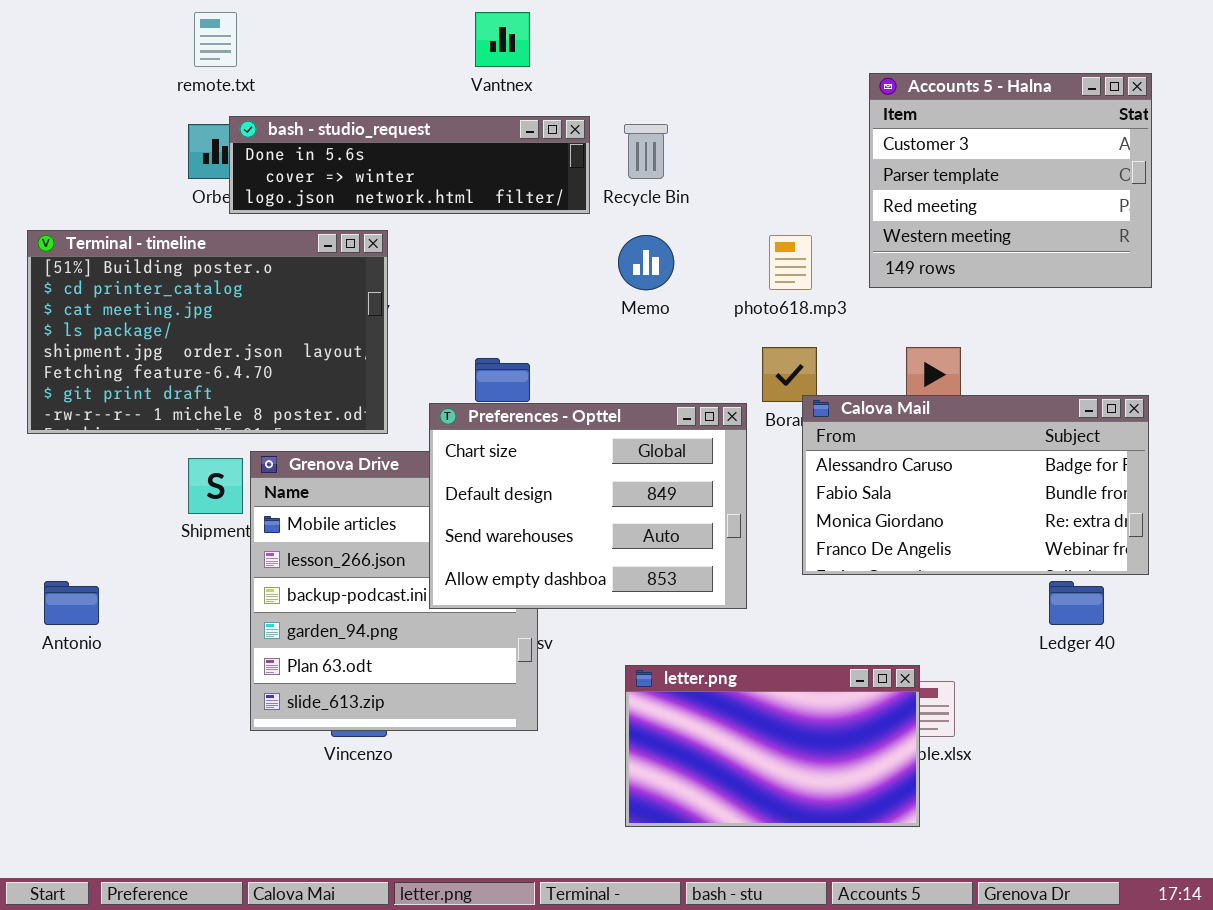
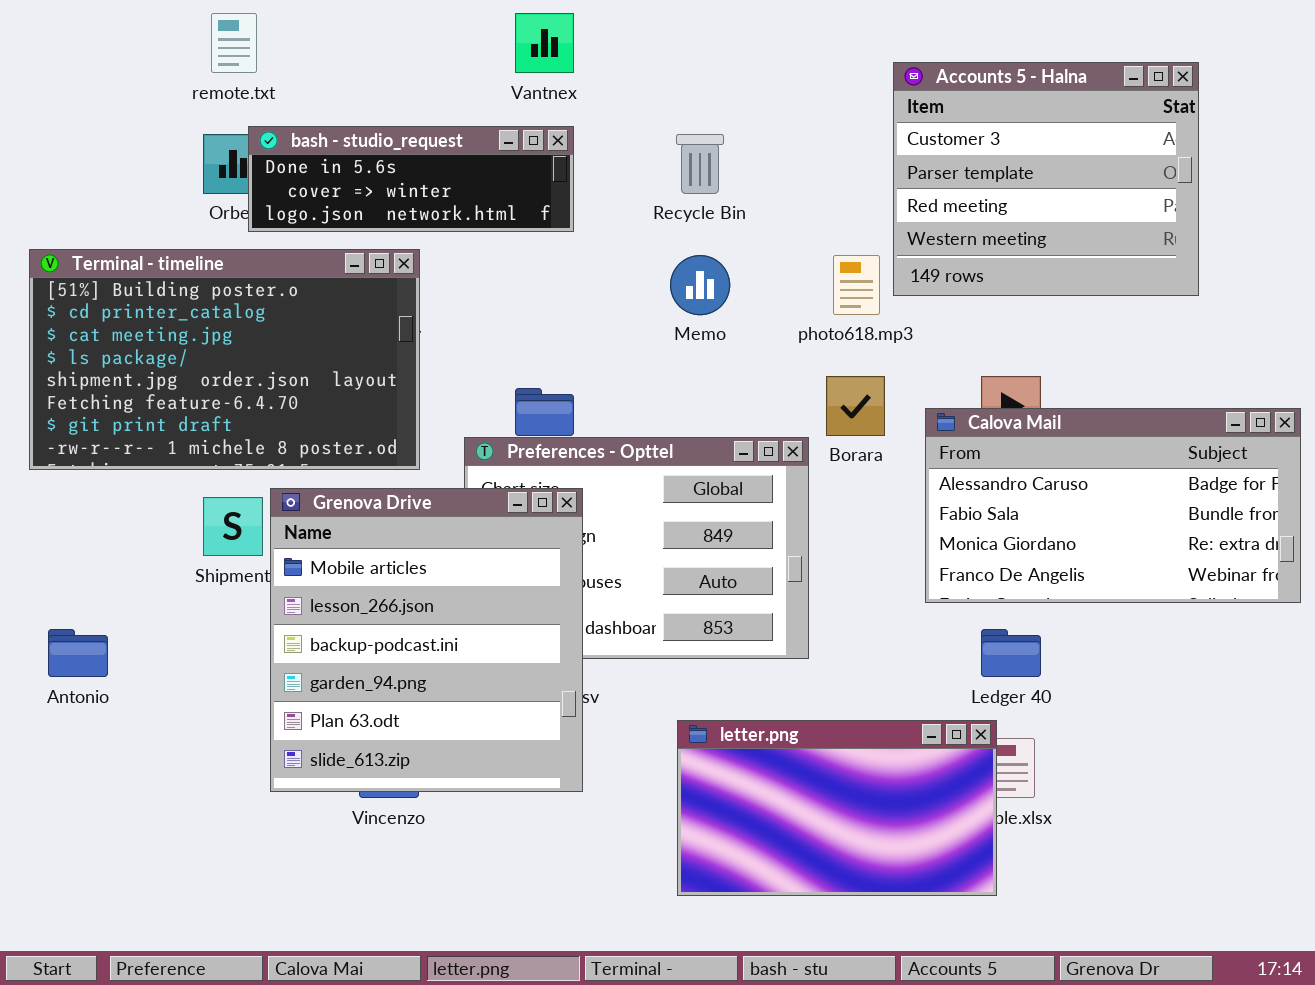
Accounts 5 - Halna: [869,73,1152,288] -> [893,62,1199,296], moved
bash - studio_request: [229,116,590,214] -> [248,126,574,232], resized
Calova Mail: [802,395,1149,575] -> [925,408,1301,603], moved
Grenova Drive: [250,451,538,731] -> [270,488,583,792], raised
Ledger 40: [1049,581,1104,625] -> [981,629,1041,677], moved

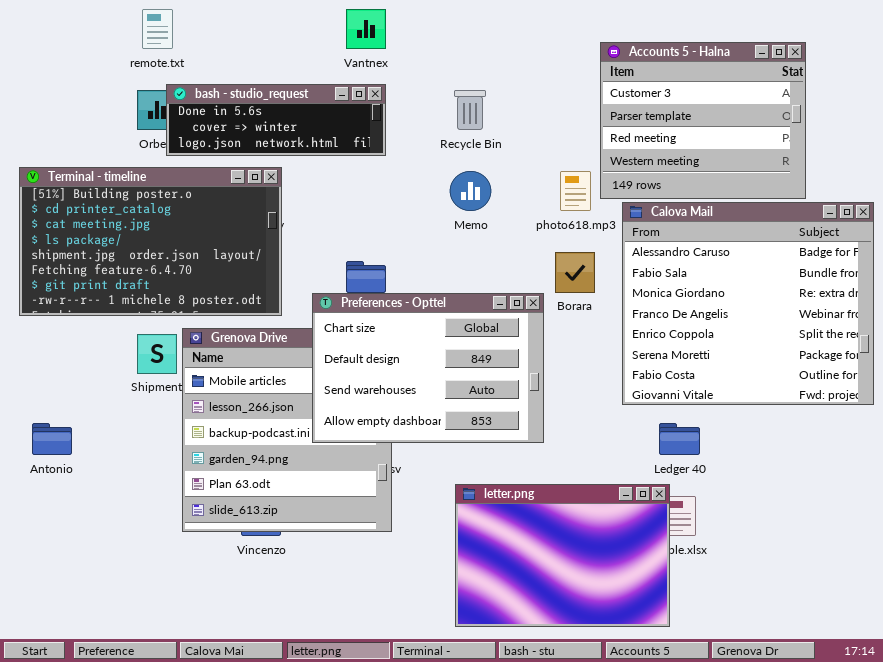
Calova Mail: [925,408,1301,603] -> [622,202,874,405], resized
Preferences - Opttel: [464,437,809,659] -> [312,293,544,443], raised
letter.png: [677,720,997,896] -> [455,484,670,627], resized

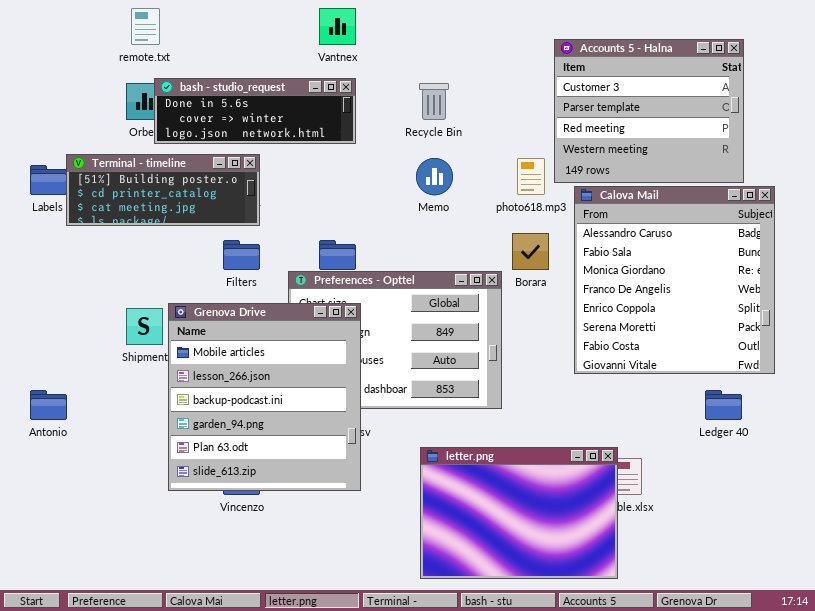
Terminal - timeline: [19,167,282,316] -> [66,154,260,226], resized
Calova Mail: [622,202,874,405] -> [574,186,775,374], resized
Grenova Drive: [182,328,392,532] -> [168,303,361,491], raised
Ledger 40: [659,423,700,455] -> [705,390,742,420], moved

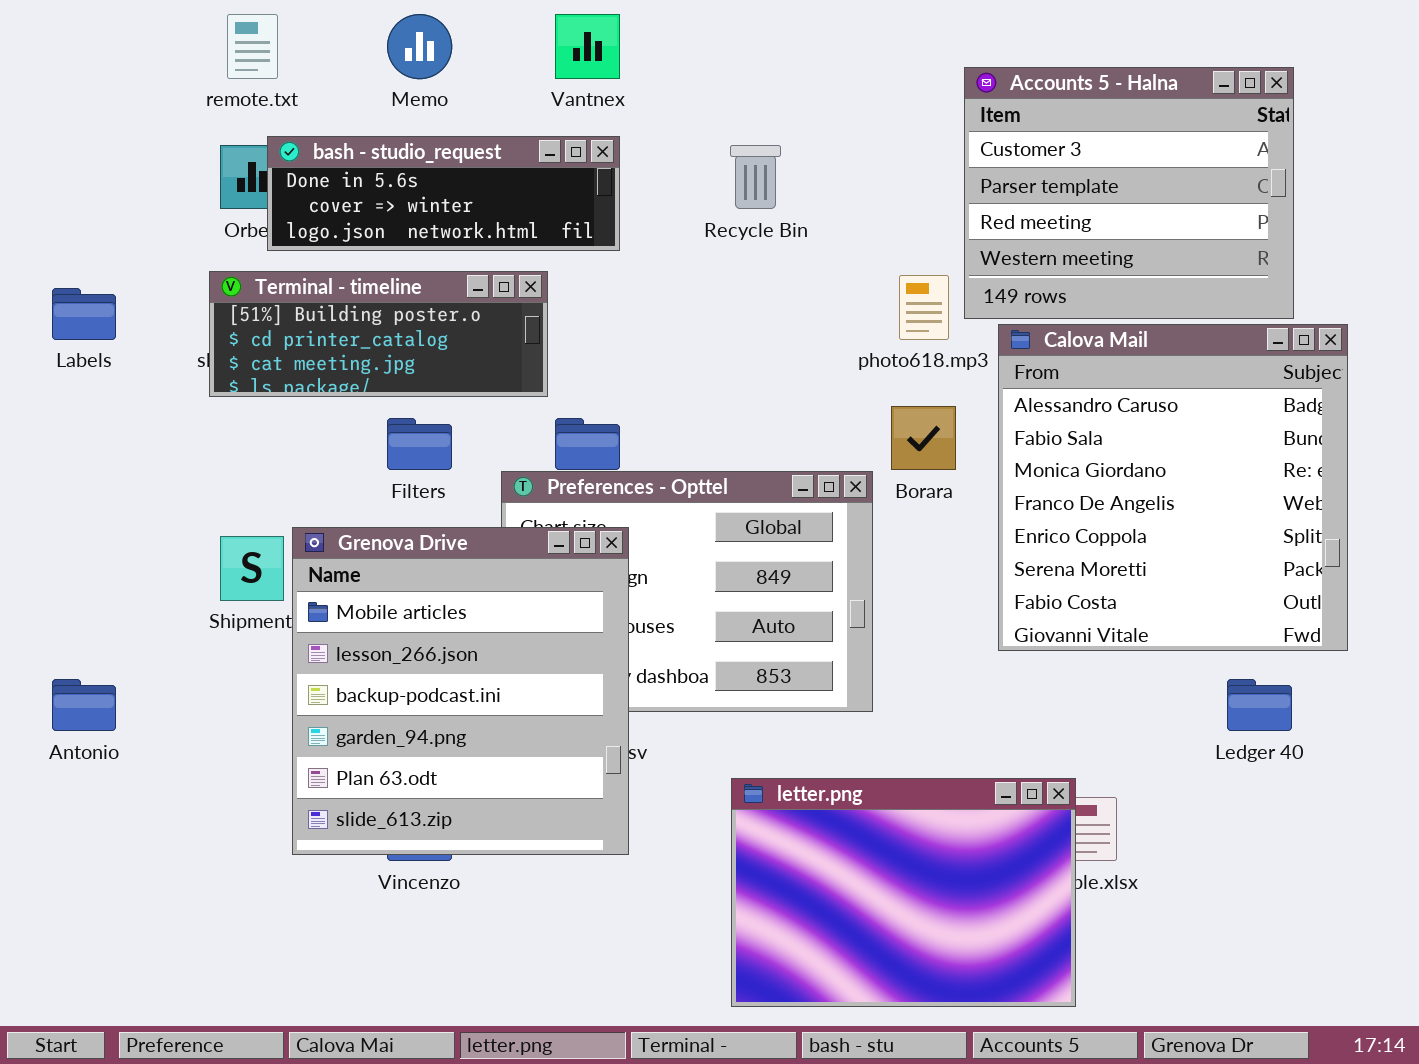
Terminal - timeline: [66,154,260,226] -> [209,271,548,397], moved
Memo: [416,158,453,195] -> [387,14,452,79], moved

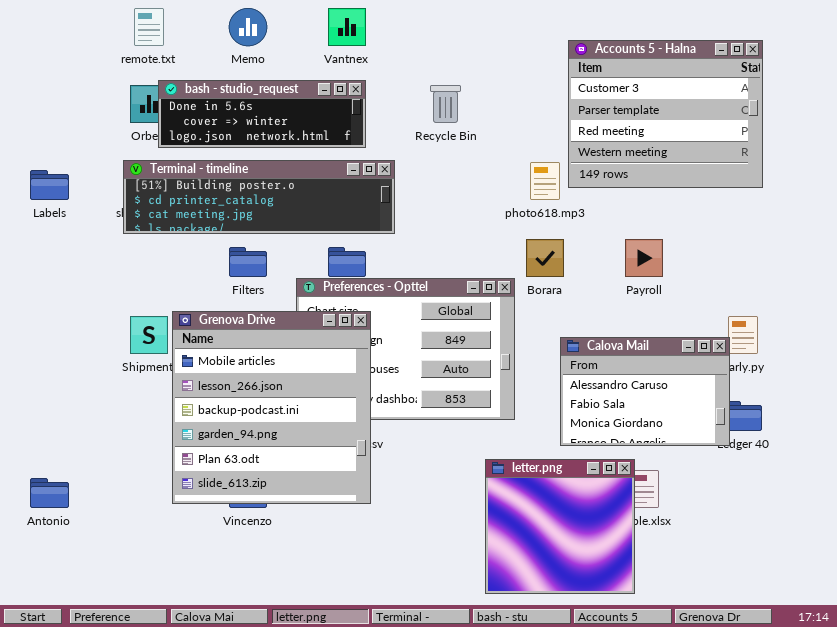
Terminal - timeline: [209,271,548,397] -> [123,160,395,234], resized
Calova Mail: [998,324,1348,651] -> [560,337,730,446], moved, resized
Antonio: [52,679,116,731] -> [30,478,69,508], moved
letter.png: [731,778,1076,1007] -> [485,459,635,594], resized

